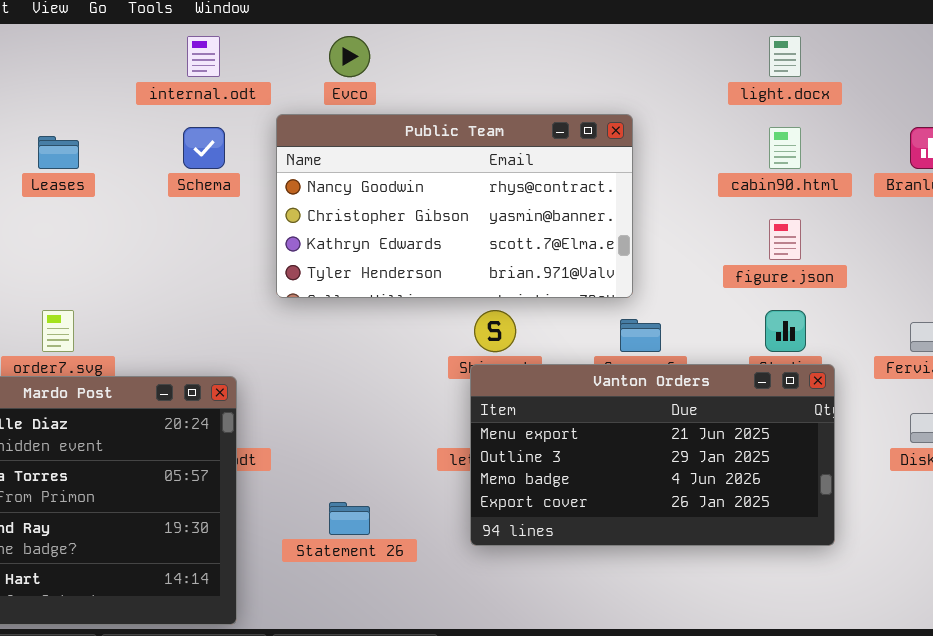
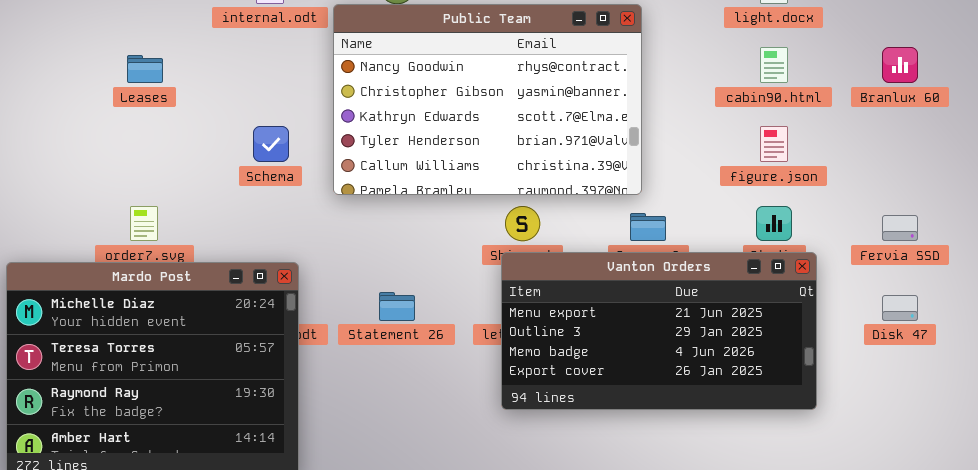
Public Team: [276,114,633,298] -> [333,4,642,195], resized
Schema: [183,127,225,169] -> [253,126,289,162], moved
Statement 26: [329,502,370,535] -> [379,292,415,321], moved

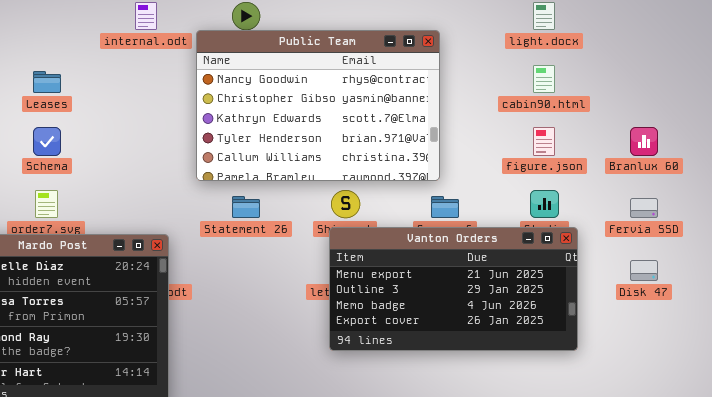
Branlux 60: [882,47,918,83] -> [630,127,658,156], moved
Schema: [253,126,289,162] -> [33,127,61,156], moved
Statement 26: [379,292,415,321] -> [232,196,260,218], moved

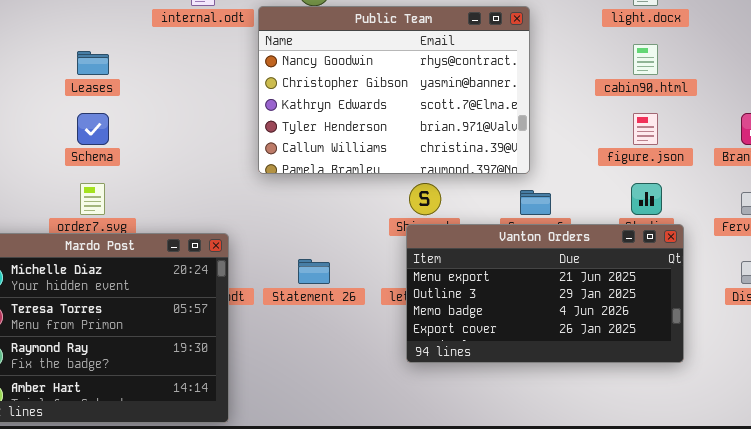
Statement 26: [232,196,260,218] -> [298,259,330,284], moved

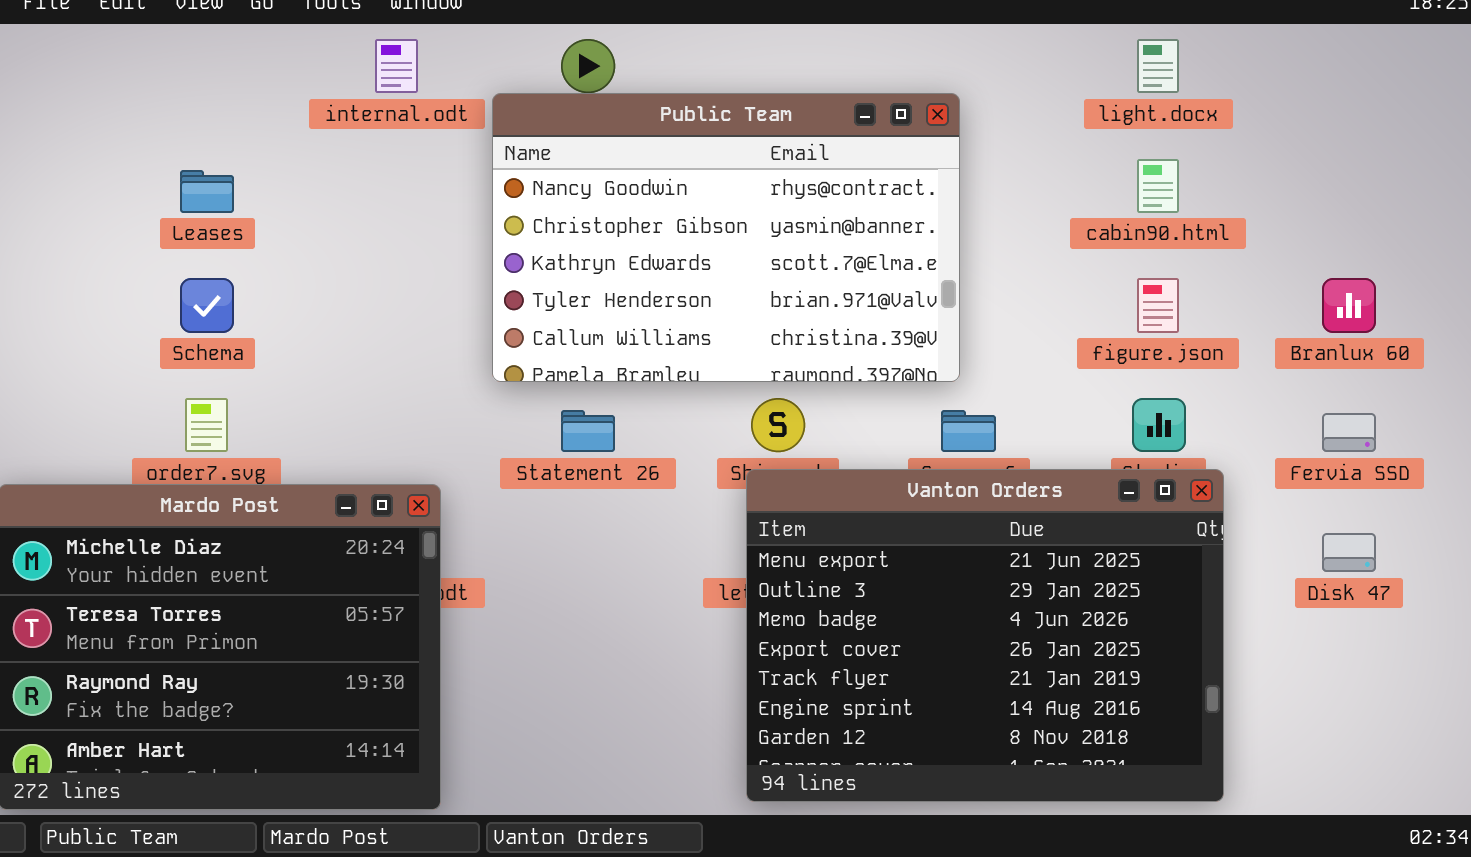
Vanton Orders: [406,224,684,363] -> [746,469,1224,802], resized
Statement 26: [298,259,330,284] -> [561,410,615,452], moved

